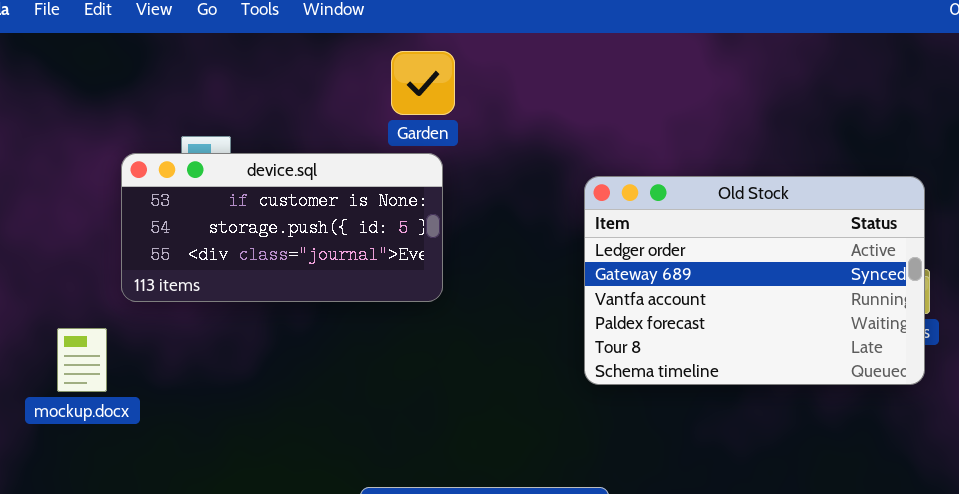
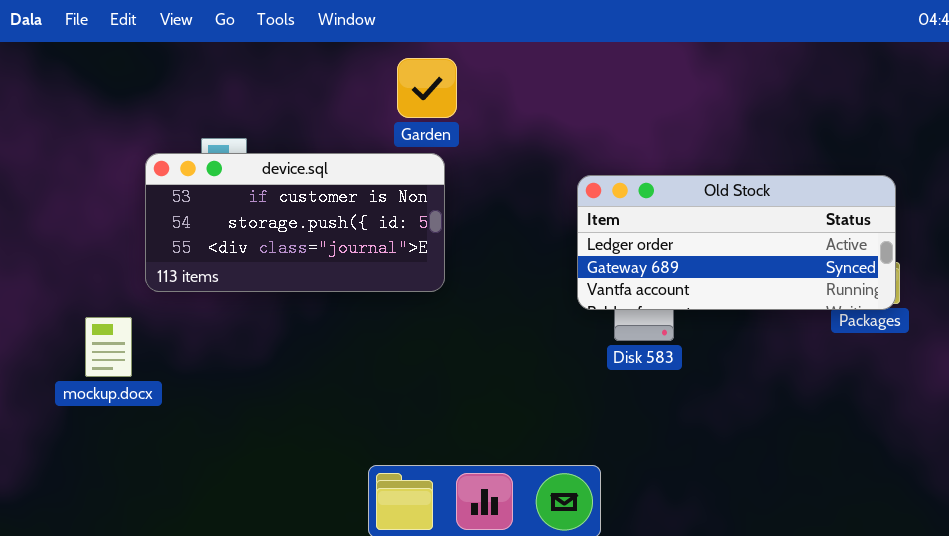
Old Stock: [584,176,925,385] -> [577,175,896,310], resized

